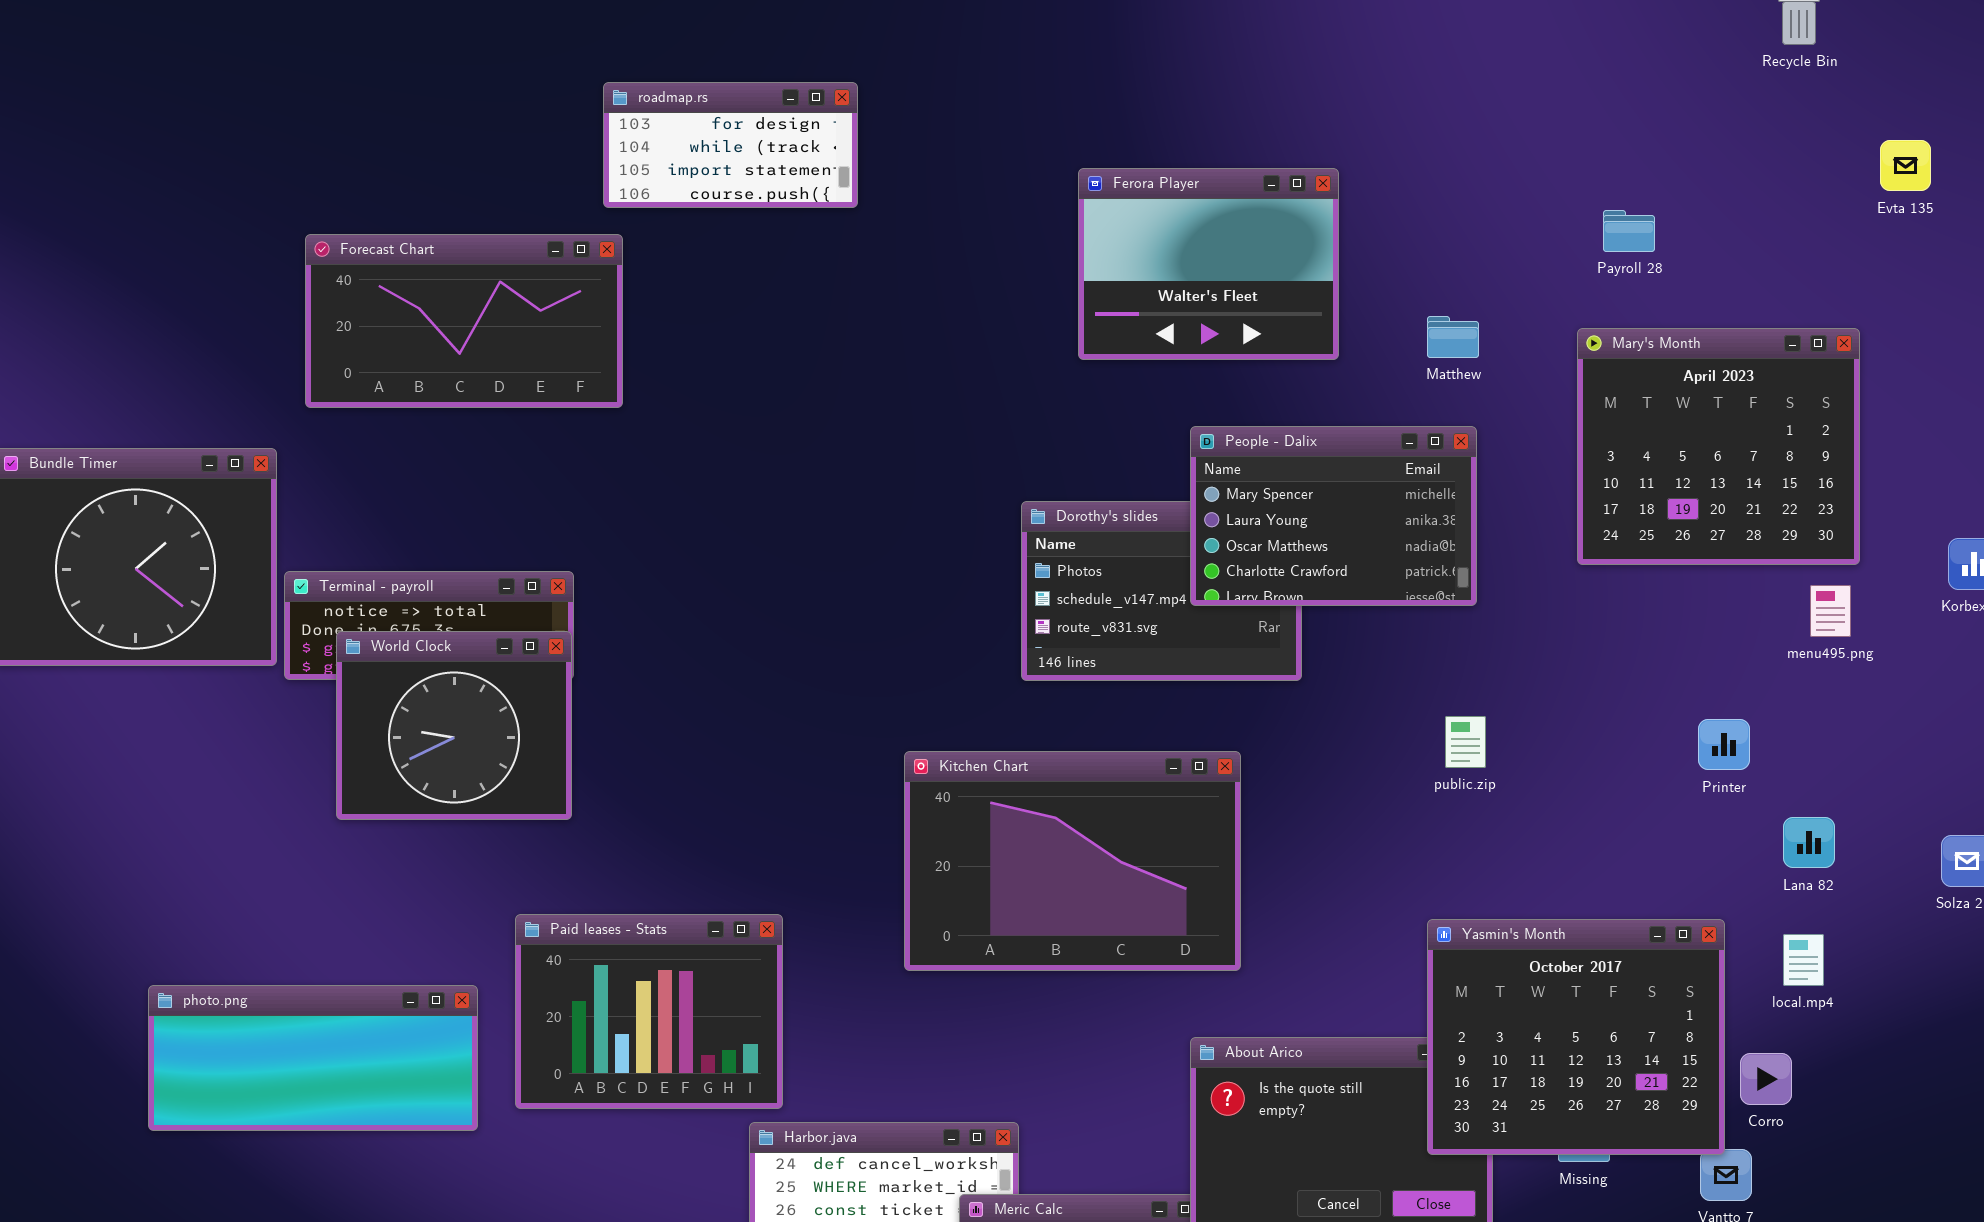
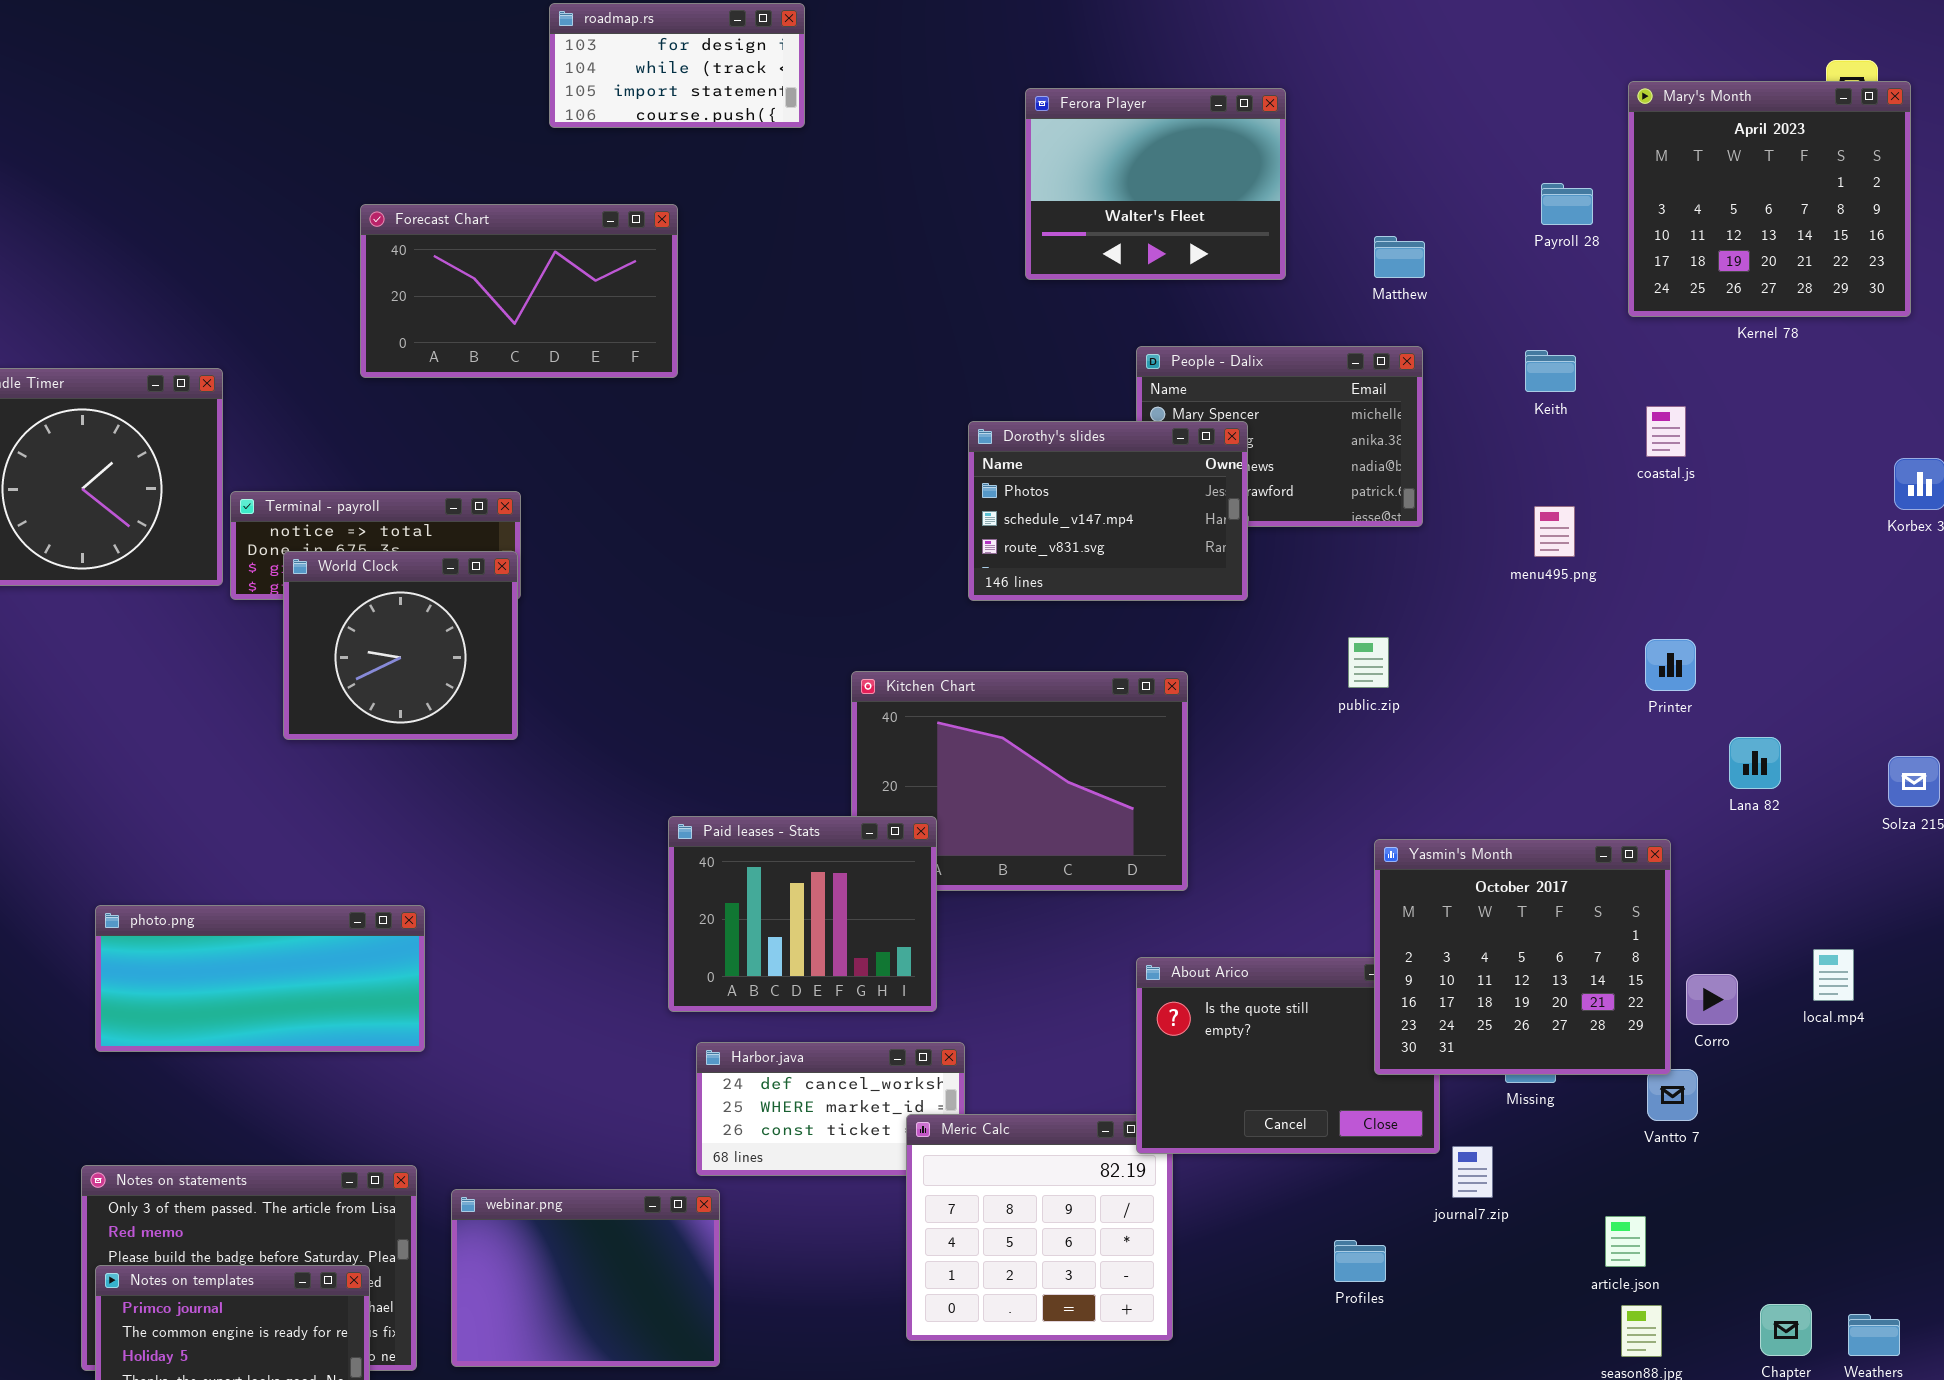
Payroll 28: [1603,210,1655,252] -> [1541,183,1593,225], moved
Forecast Chart: [305,234,623,408] -> [360,204,678,378], moved
Mary's Month: [1577,328,1860,565] -> [1628,81,1911,317], moved
Dorothy's slides: [1021,501,1302,681] -> [968,421,1248,601], raised
menu495.png: [1810,585,1851,637] -> [1534,506,1575,557], moved
public.zip: [1445,716,1486,768] -> [1348,637,1389,688], moved
Paid leases - Stats: [515,914,783,1109] -> [668,816,937,1012], moved
local.mp4: [1783,934,1824,986] -> [1813,949,1854,1001], moved

